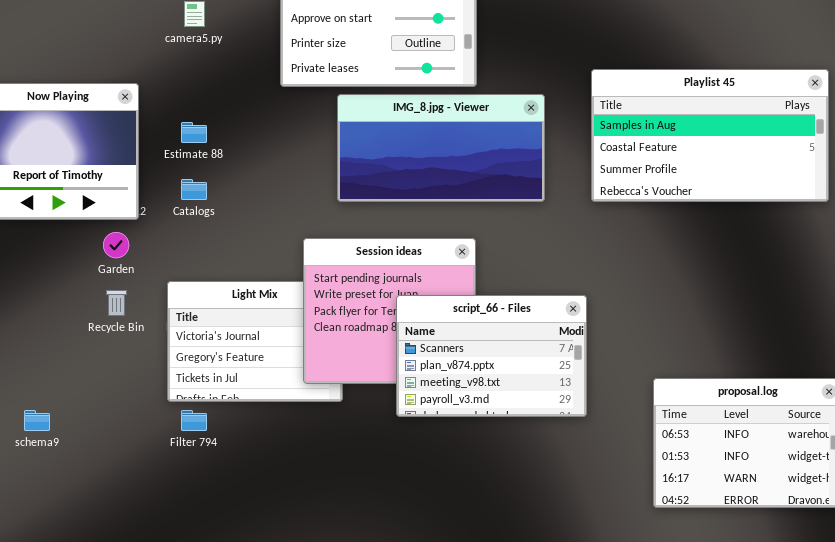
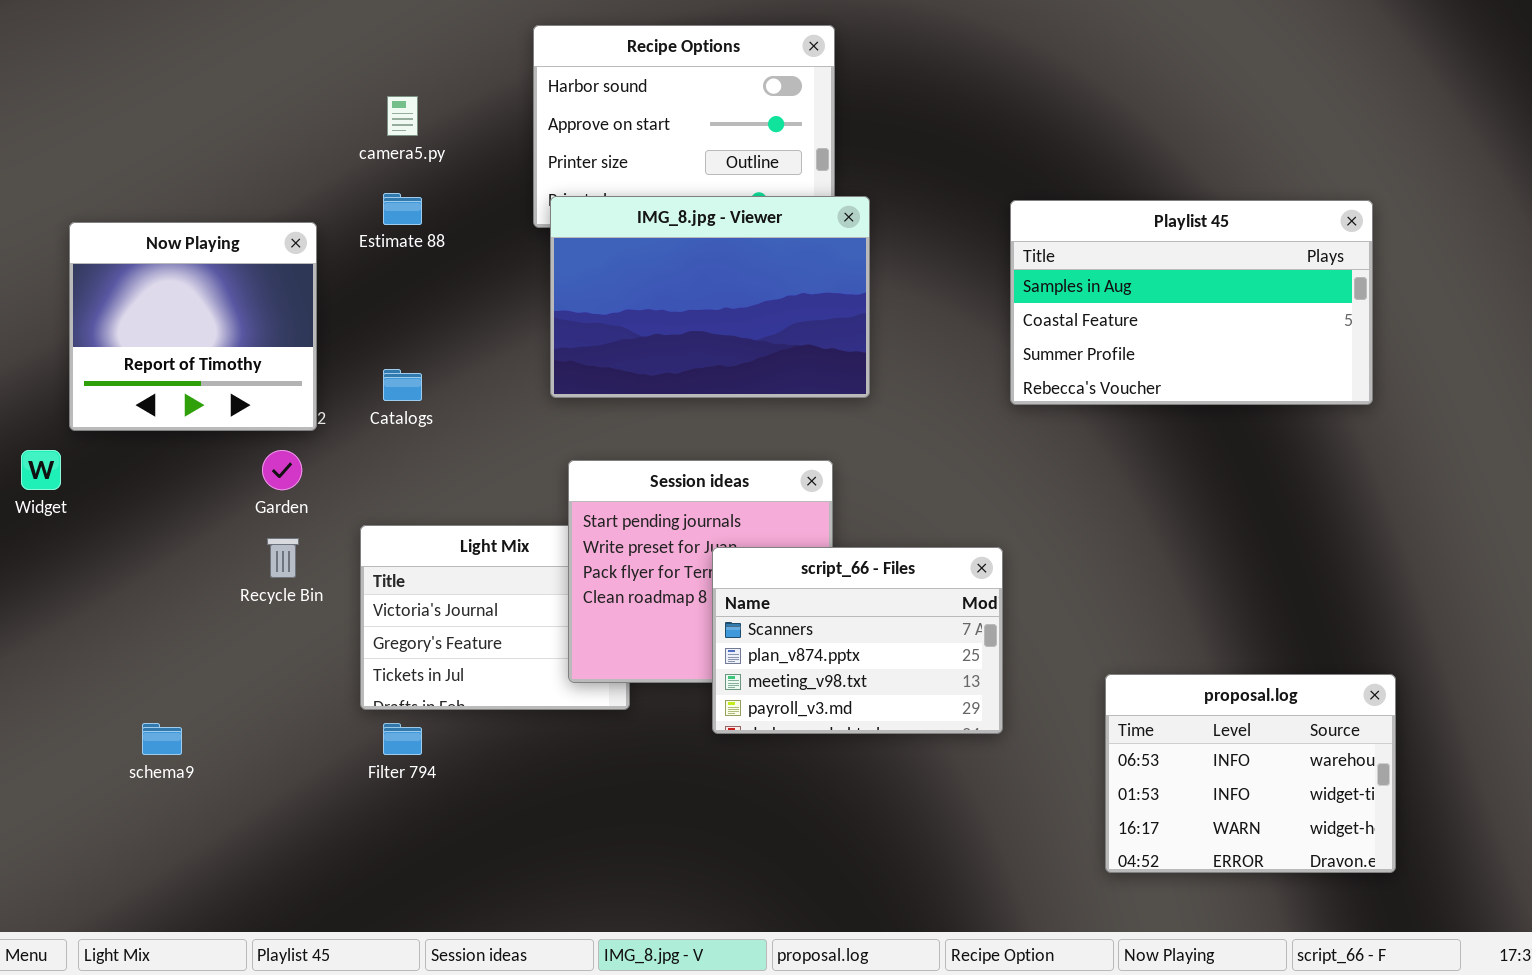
IMG_8.jpg - Viewer: [337,94,545,202] -> [550,196,870,398], moved, resized
Estimate 88: [181,122,207,143] -> [383,193,422,225], moved

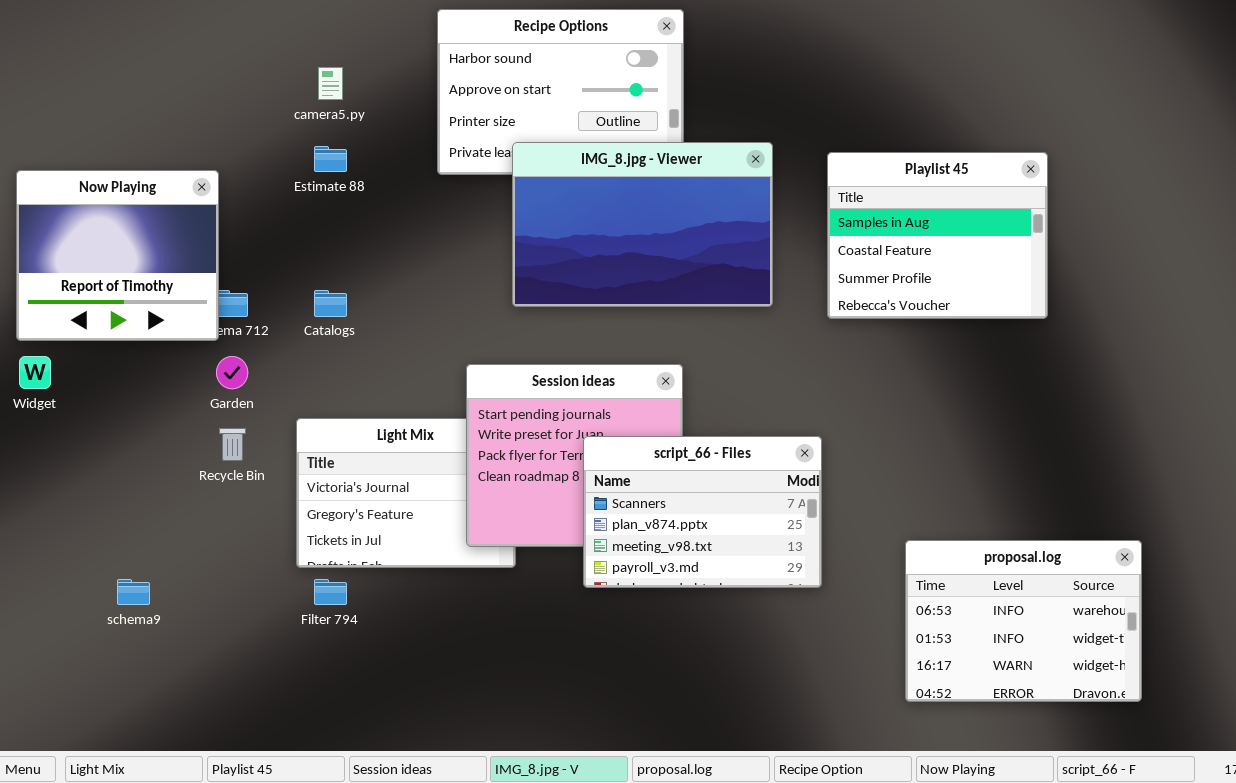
IMG_8.jpg - Viewer: [550,196,870,398] -> [512,142,773,307], moved
Playlist 45: [1010,200,1373,405] -> [827,152,1048,319], resized
Now Playing: [69,222,317,431] -> [16,170,219,341], moved

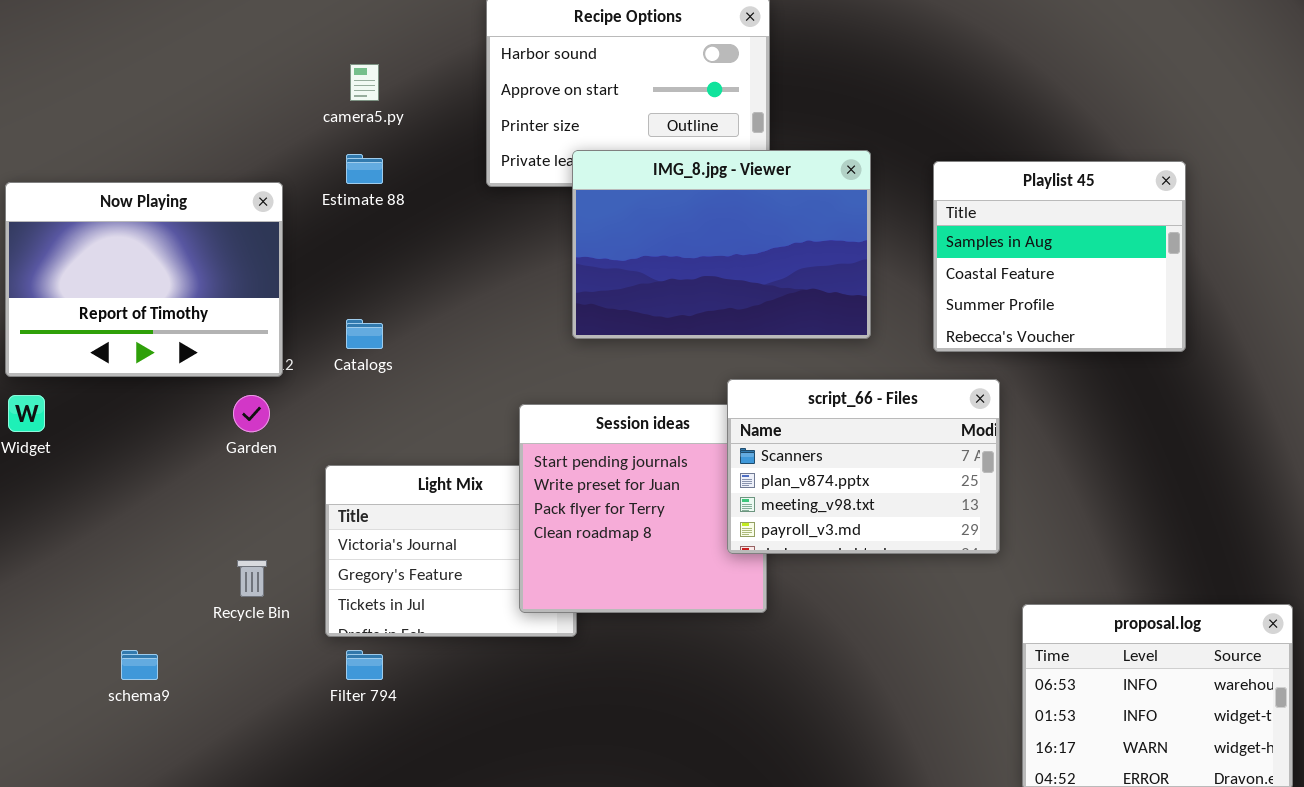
Now Playing: [16,170,219,341] -> [5,182,283,377], resized
Recycle Bin: [219,428,246,461] -> [237,560,267,597], moved
script_66 - Files: [583,436,822,588] -> [727,379,1000,554], moved

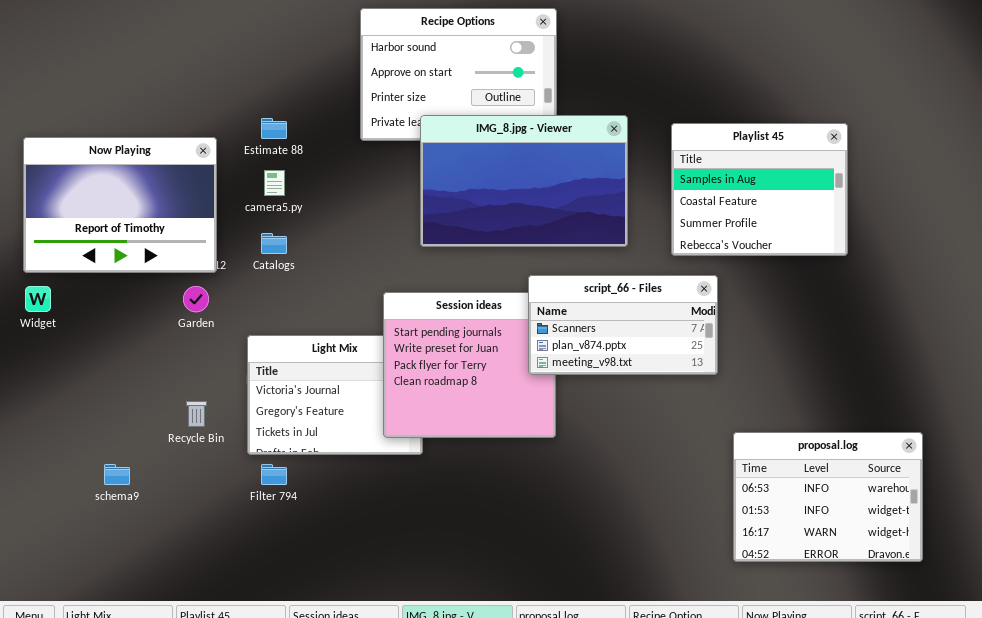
camera5.py: [350,64,379,101] -> [264,170,285,196], moved
script_66 - Files: [727,379,1000,554] -> [528,275,718,375], resized

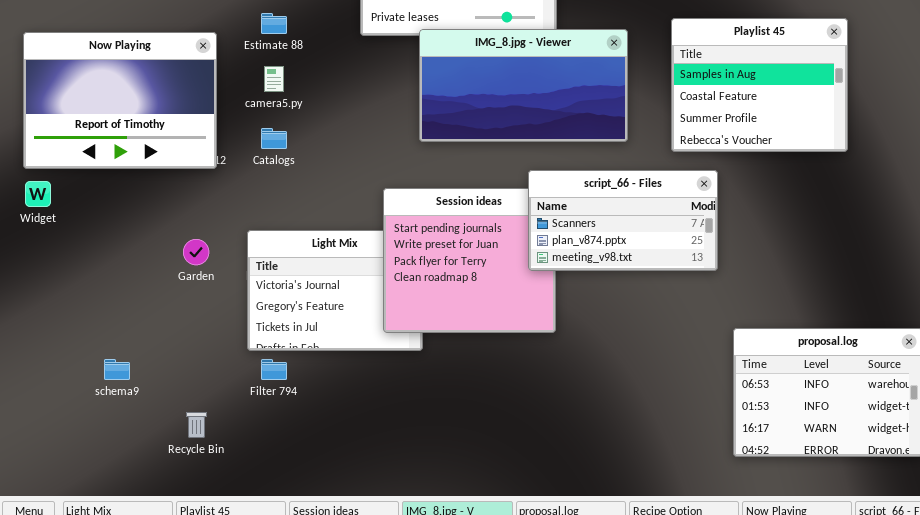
IMG_8.jpg - Viewer: [420,115,628,247] -> [419,29,628,142], resized
Garden: [183,286,209,312] -> [183,239,209,265], moved
Recycle Bin: [186,401,207,427] -> [186,412,207,438], moved

